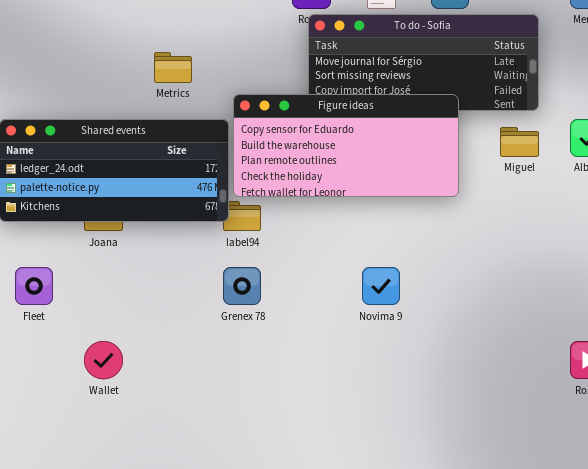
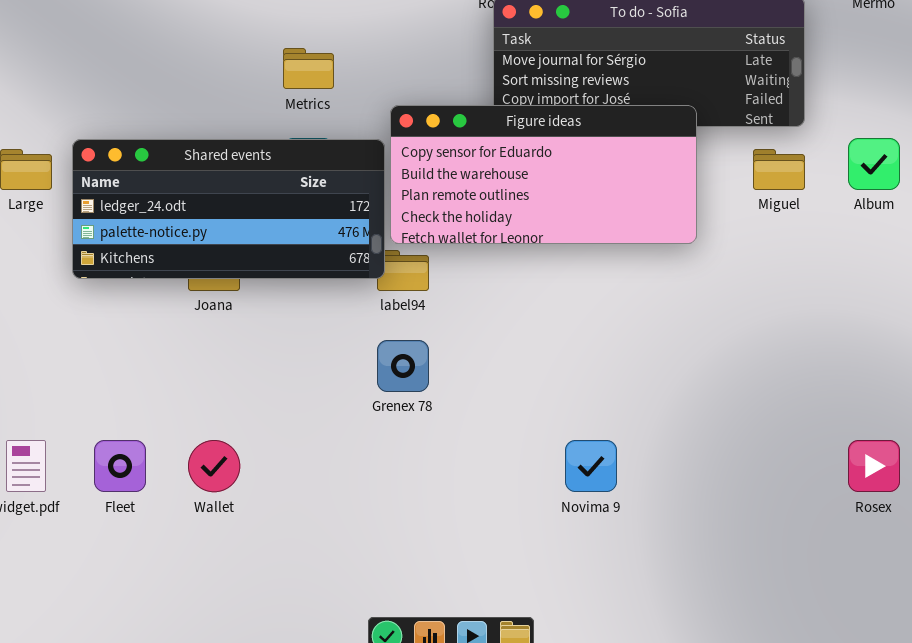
Fleet: [15,267,53,305] -> [94,440,146,492], moved
Novima 9: [362,267,400,305] -> [565,440,617,492], moved

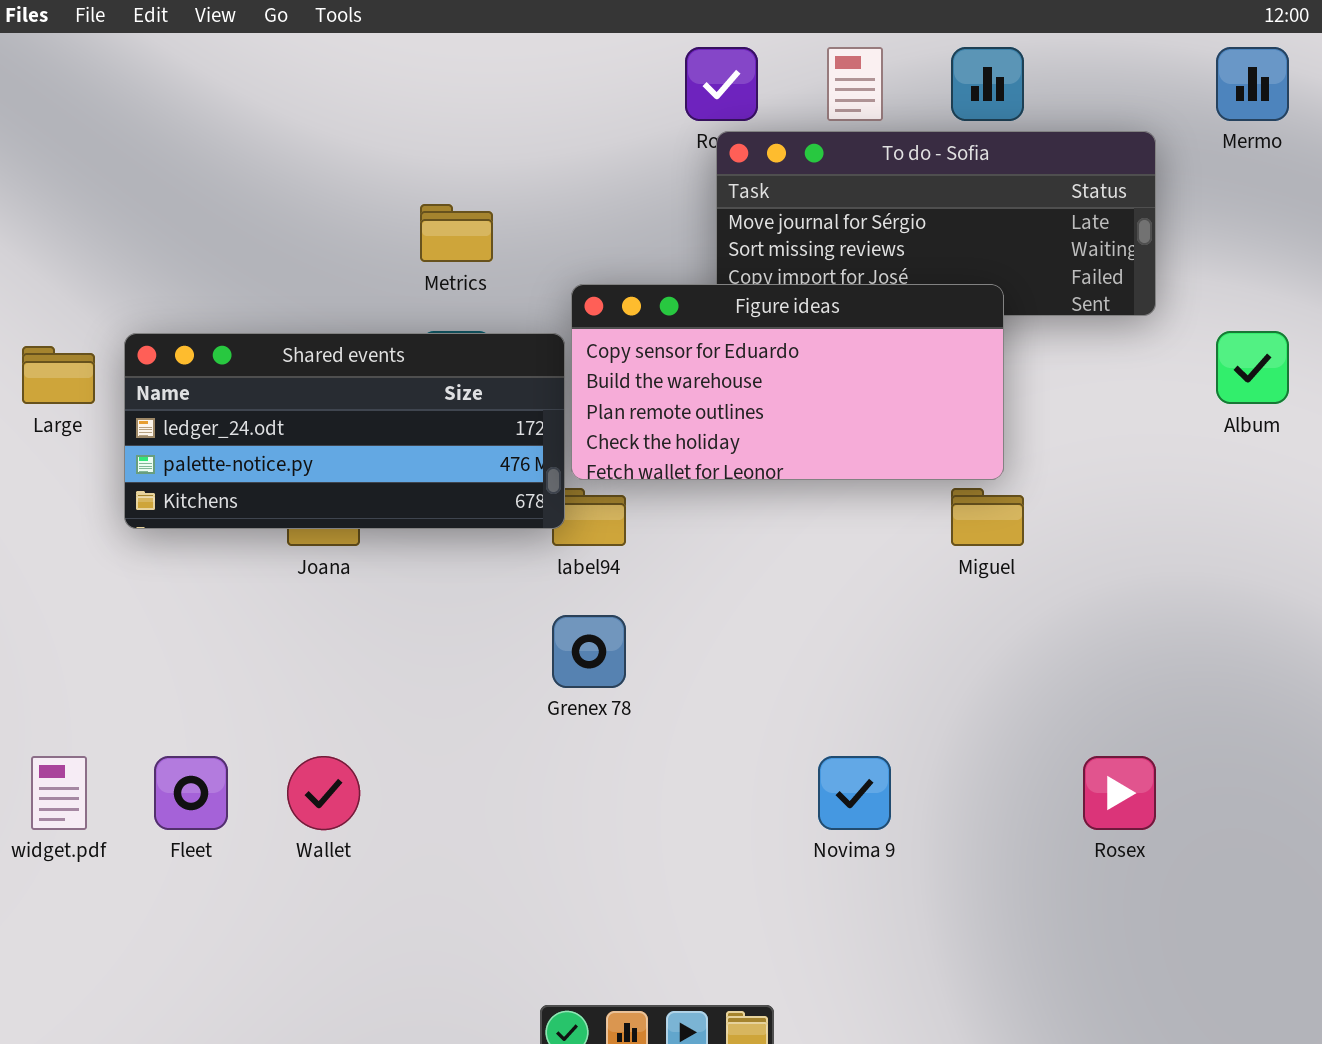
Miguel: [753,149,805,190] -> [951,488,1024,546], moved
Rosex: [848,440,900,492] -> [1083,756,1156,830], moved

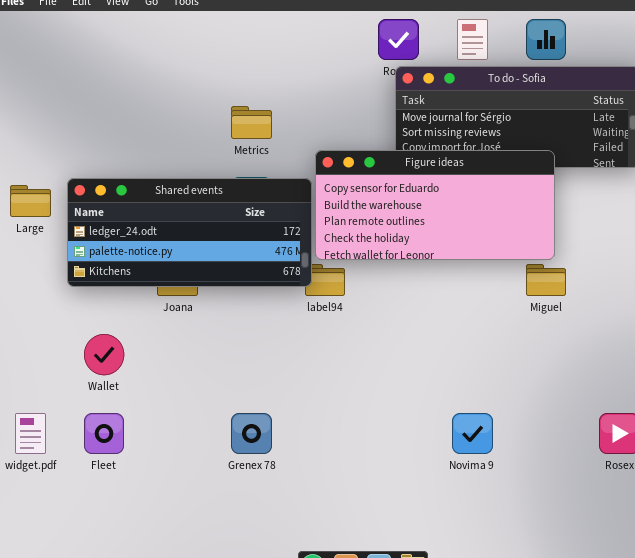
Grenex 78: [552,615,626,688] -> [231,413,272,454], moved
Wallet: [287,756,360,830] -> [84,334,124,375], moved

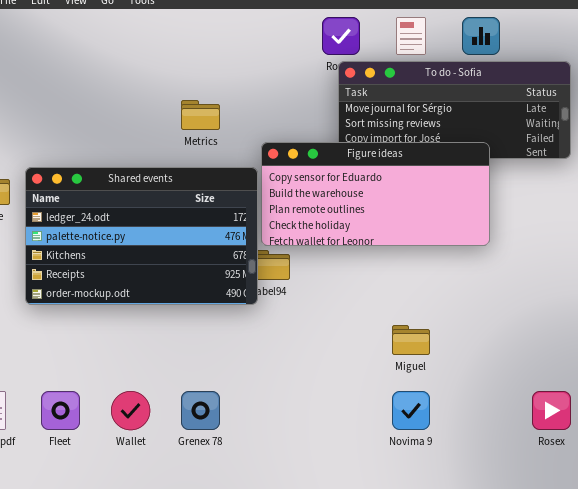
Shared events: [67,178,312,287] -> [25,167,258,305], resized
Miguel: [526,264,566,296] -> [392,325,430,355], moved
Wallet: [84,334,124,375] -> [111,391,150,430], moved

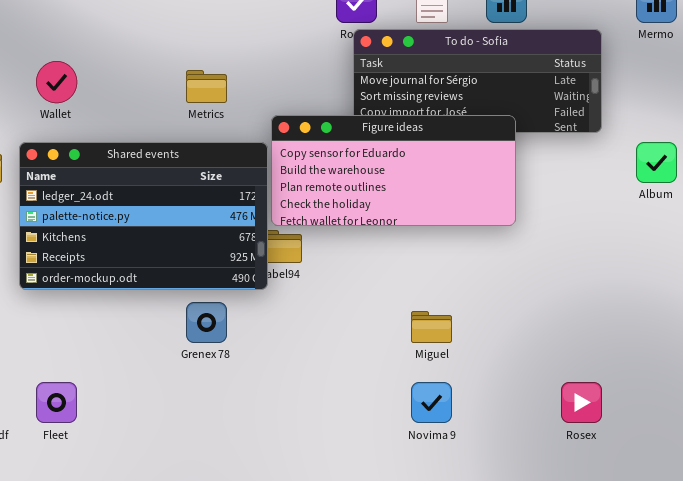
Wallet: [111,391,150,430] -> [36,61,77,103], moved
Grenex 78: [181,391,220,430] -> [186,302,227,343], moved

